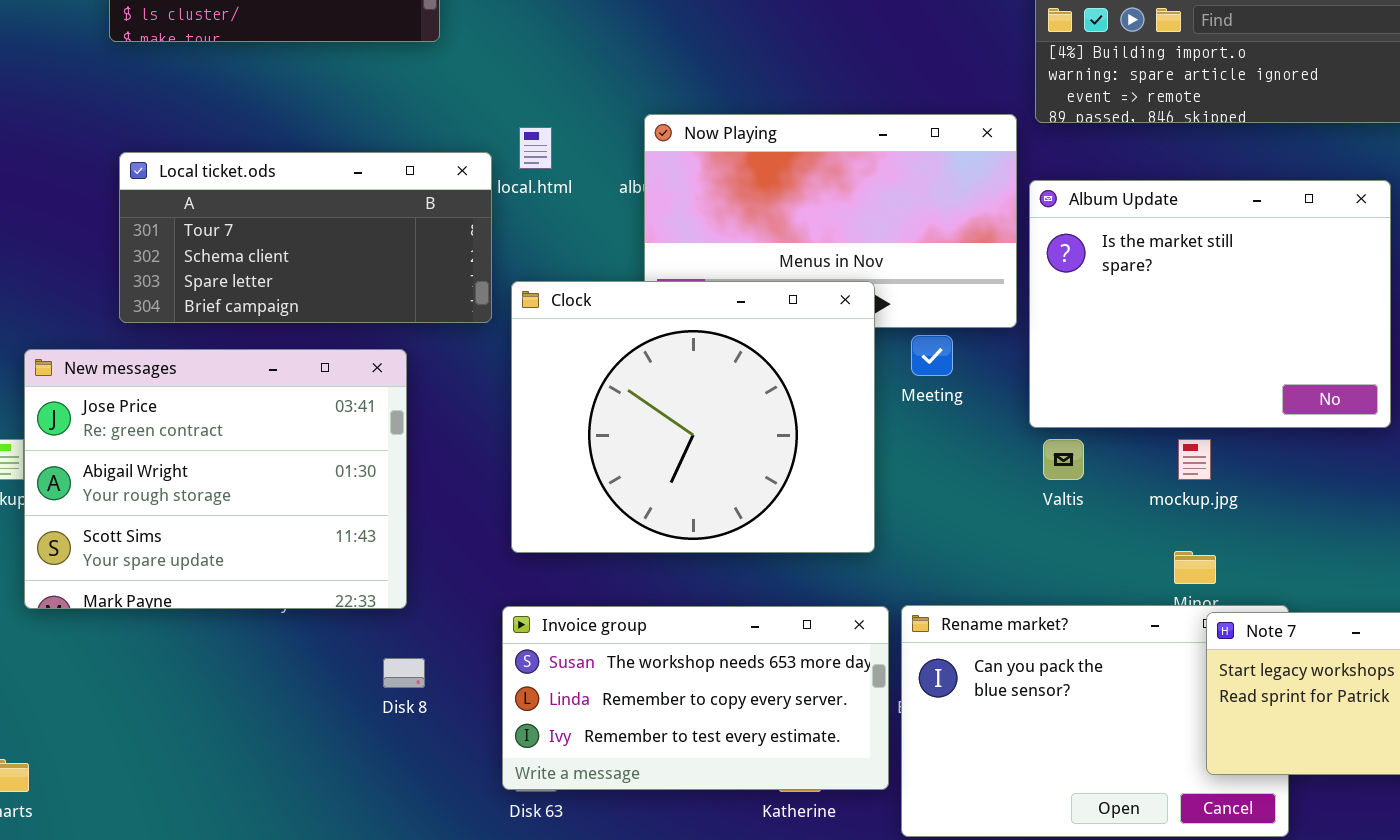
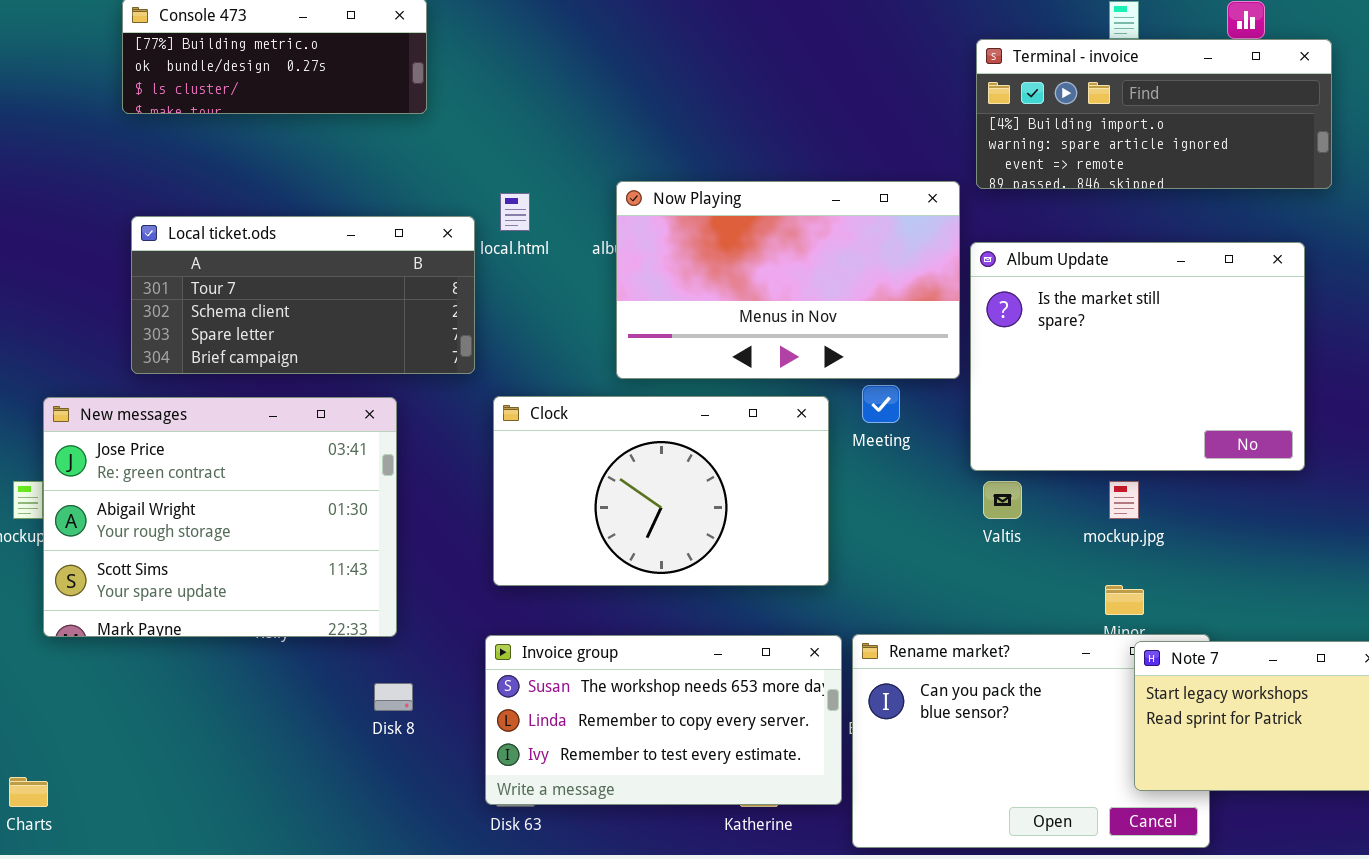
Clock: [511,281,875,553] -> [493,396,829,586], resized

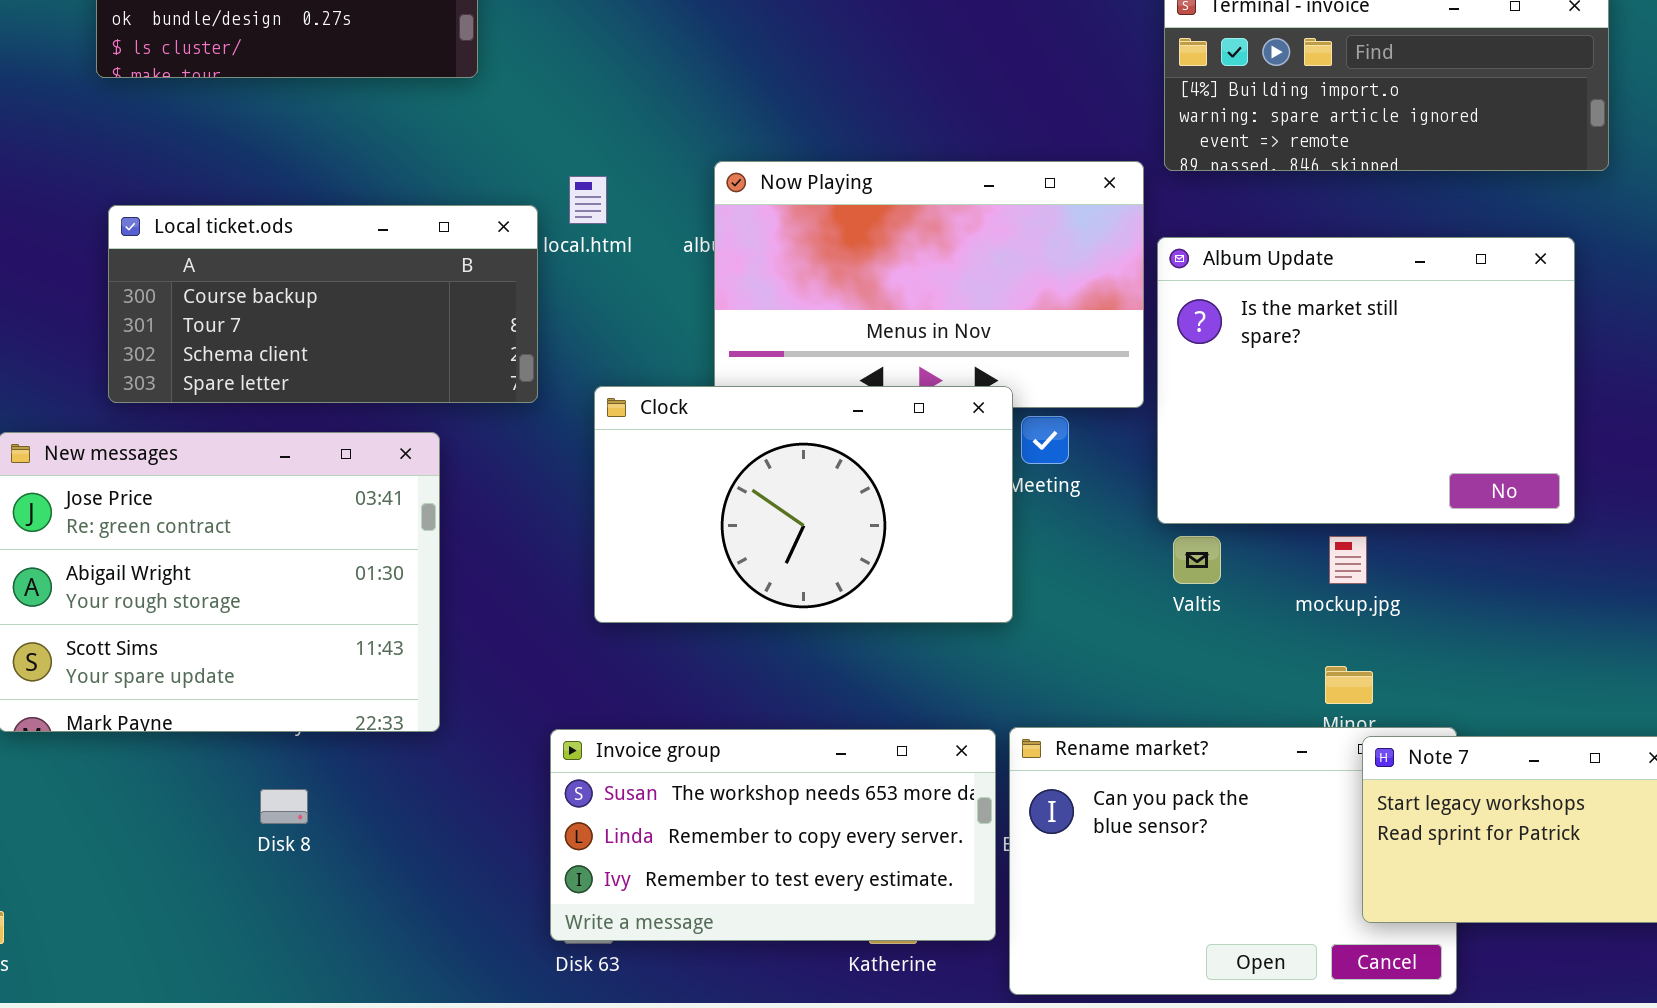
Local ticket.ods: [131,216,475,374] -> [108,205,538,403], scrolled up 1 row
Clock: [493,396,829,586] -> [594,386,1013,623], moved
Disk 8: [374,683,413,711] -> [260,789,308,824], moved

